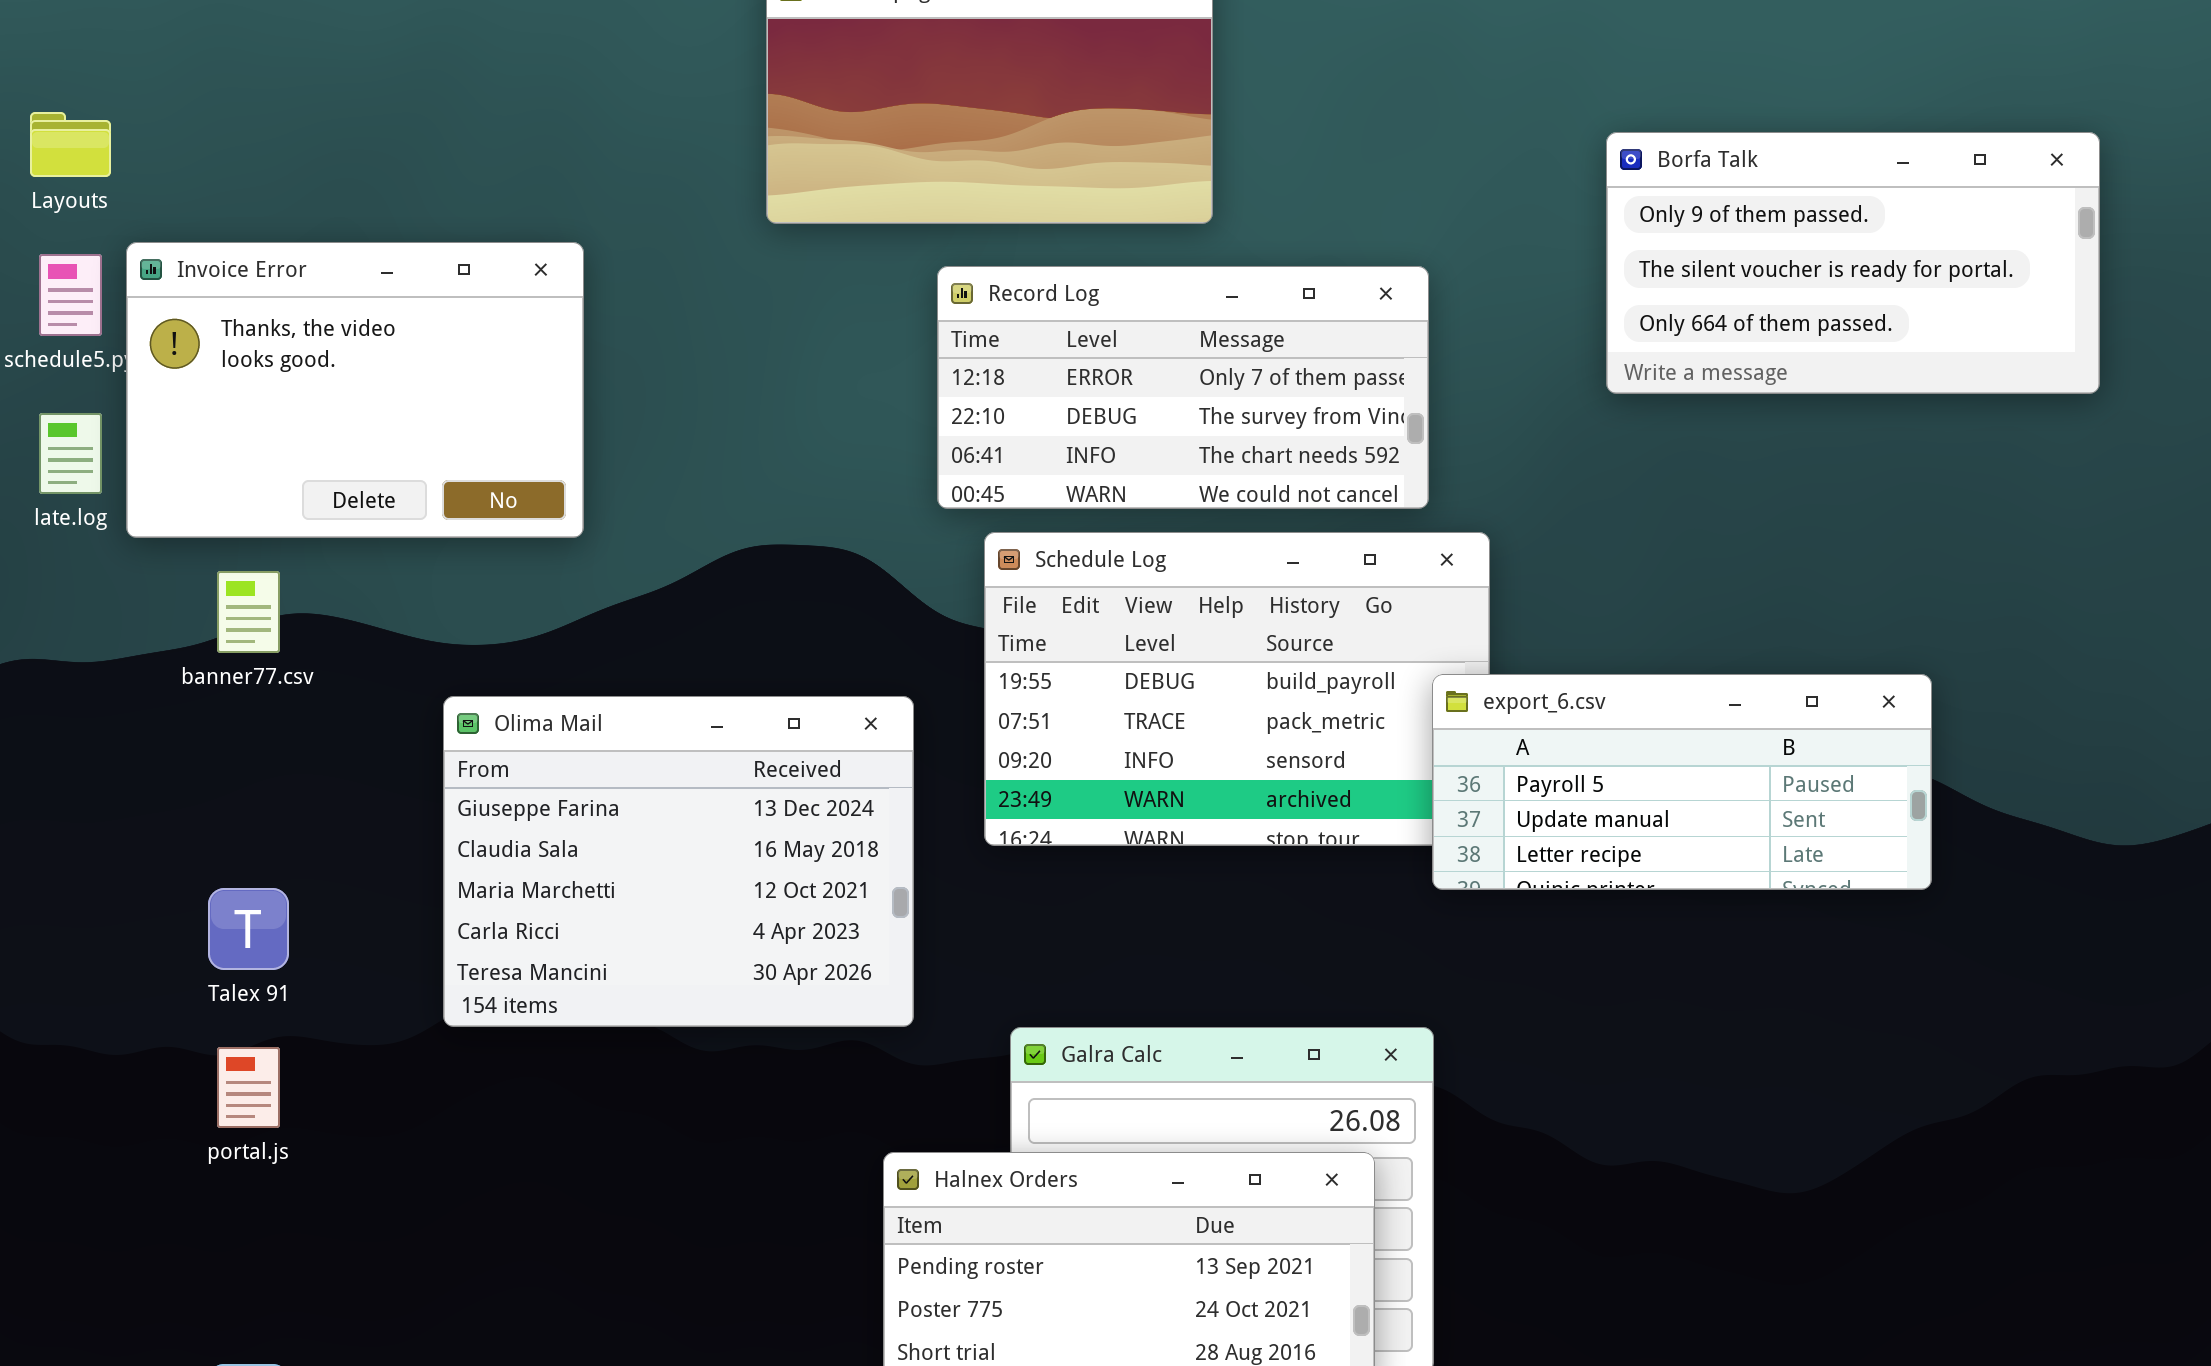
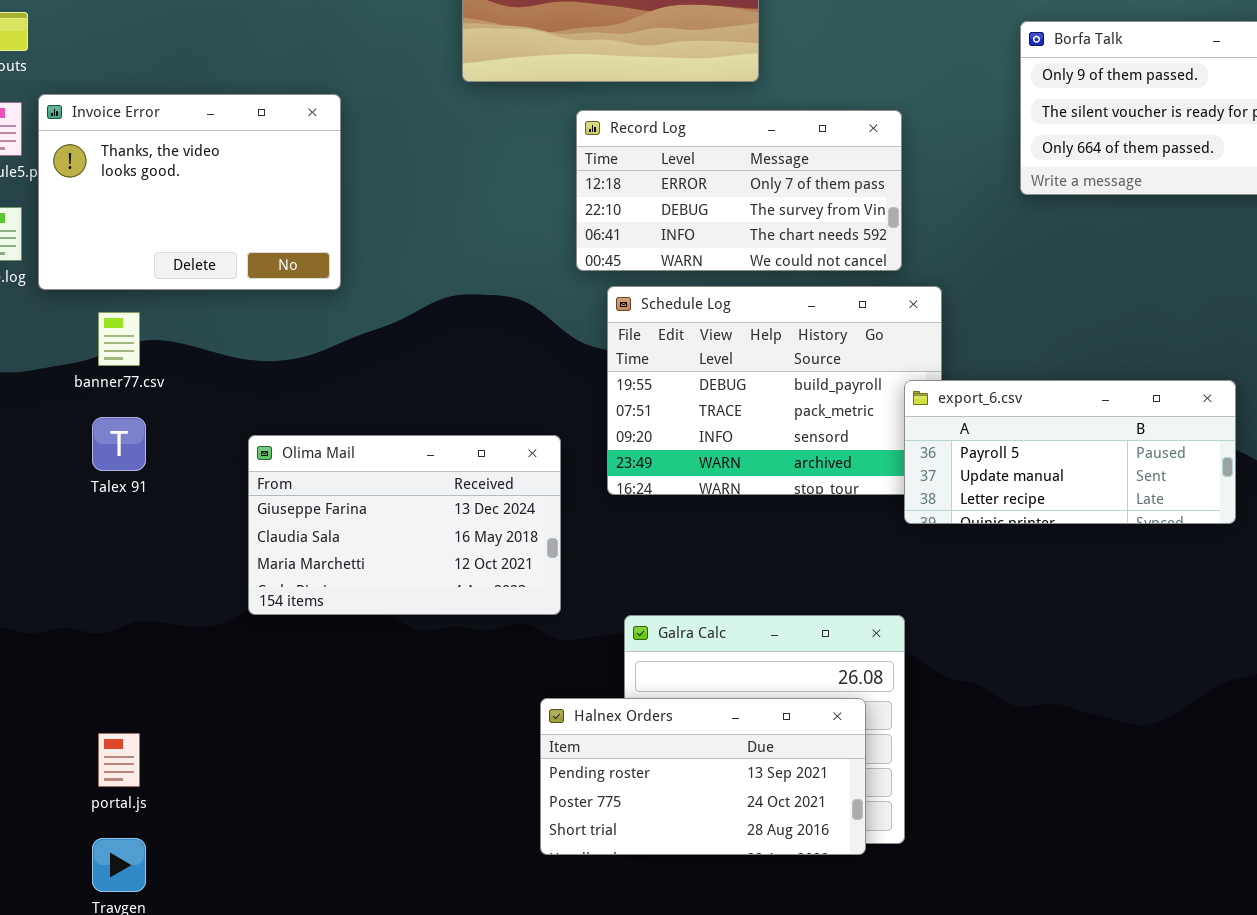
Olima Mail: [443,696,914,1027] -> [248,435,561,615], resized
Talex 91: [208,888,289,970] -> [92,417,146,471], moved
portal.js: [217,1047,280,1128] -> [98,733,140,787], moved

